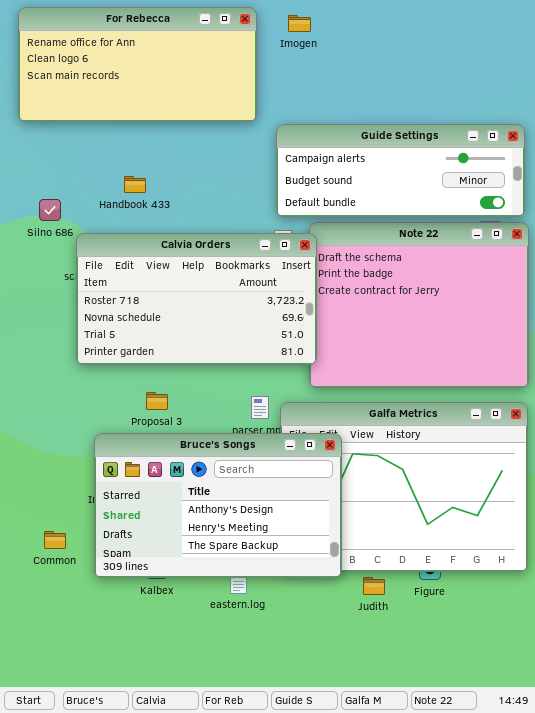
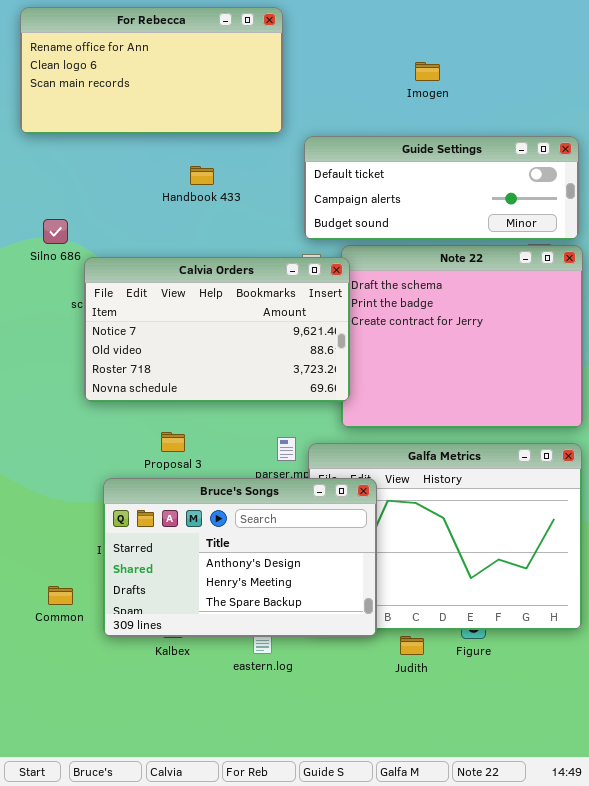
Imogen: [288,15,311,32] -> [415,62,440,81], moved
Guide Settings: [276,124,525,217] -> [304,136,579,240], scrolled up 1 row
Handbook 433: [124,176,146,193] -> [190,166,214,185], moved
Calvia Orders: [76,233,317,365] -> [84,257,350,402], scrolled up 2 rows

